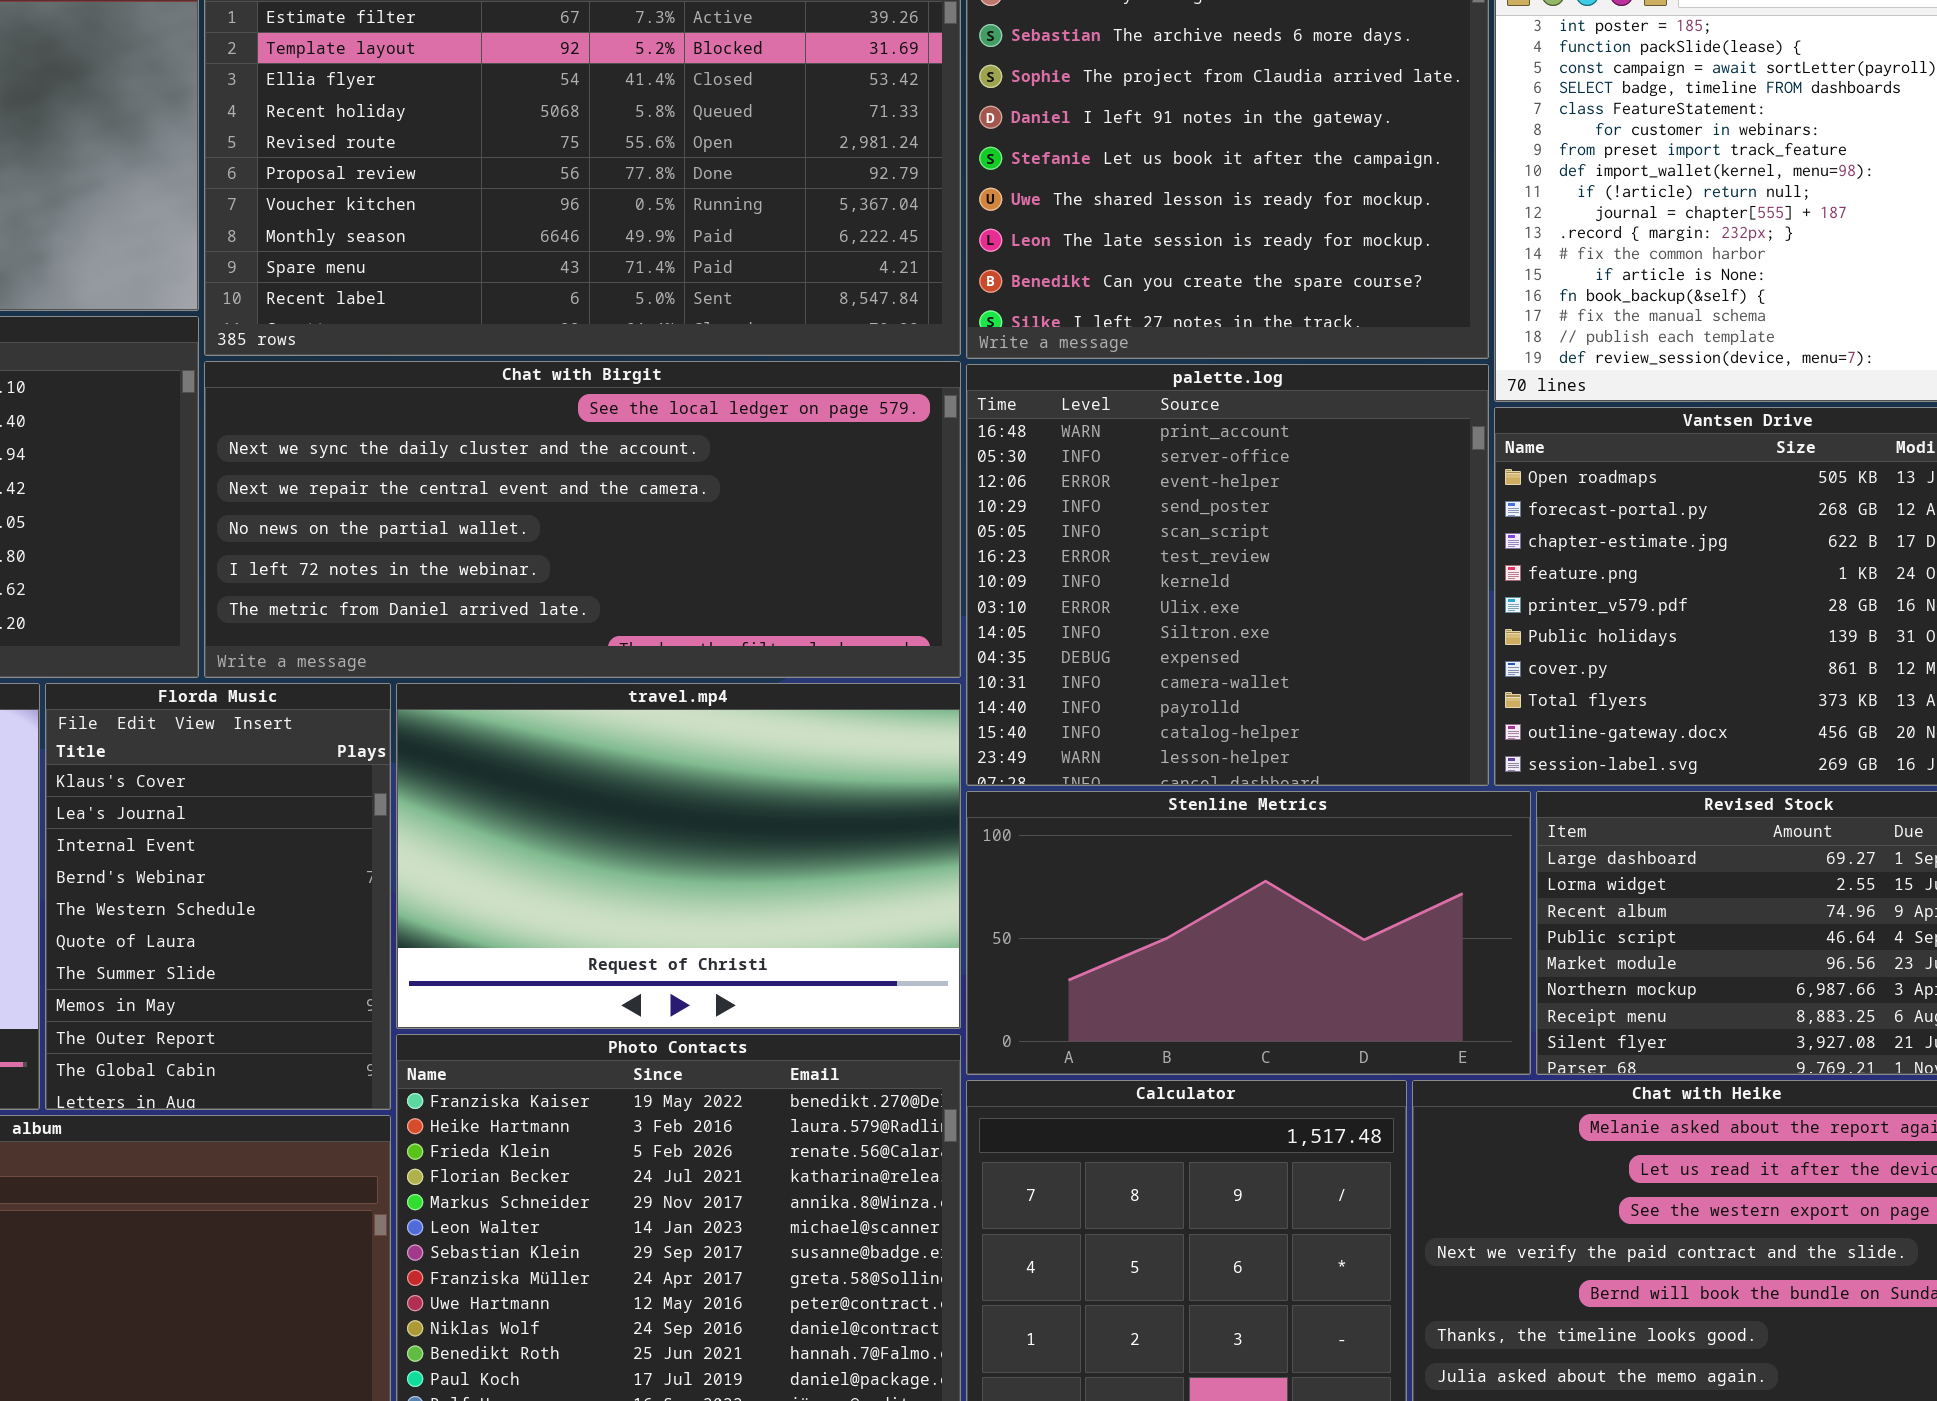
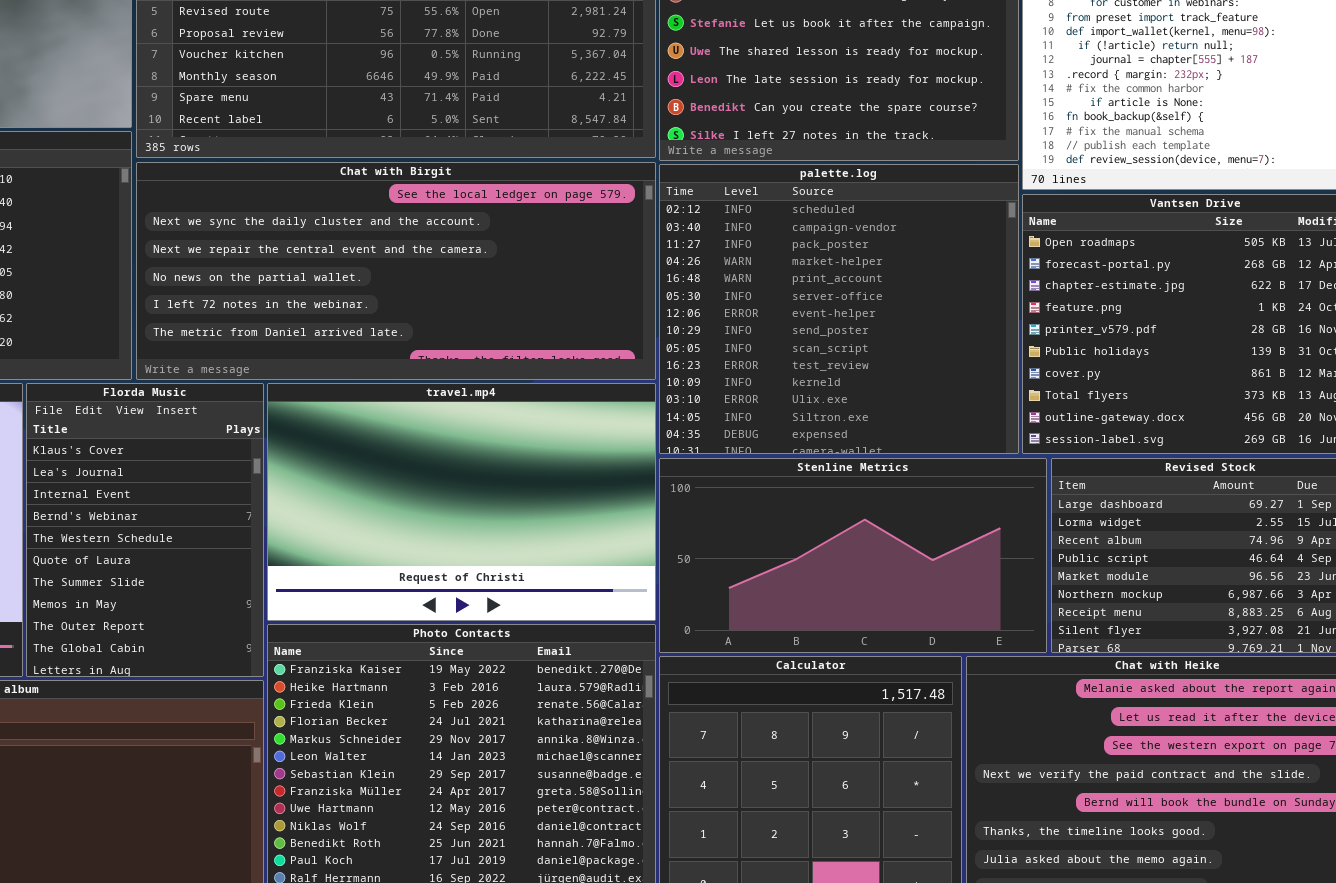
palette.log: [966,364,1489,786] -> [659,164,1019,454], scrolled up 4 rows

